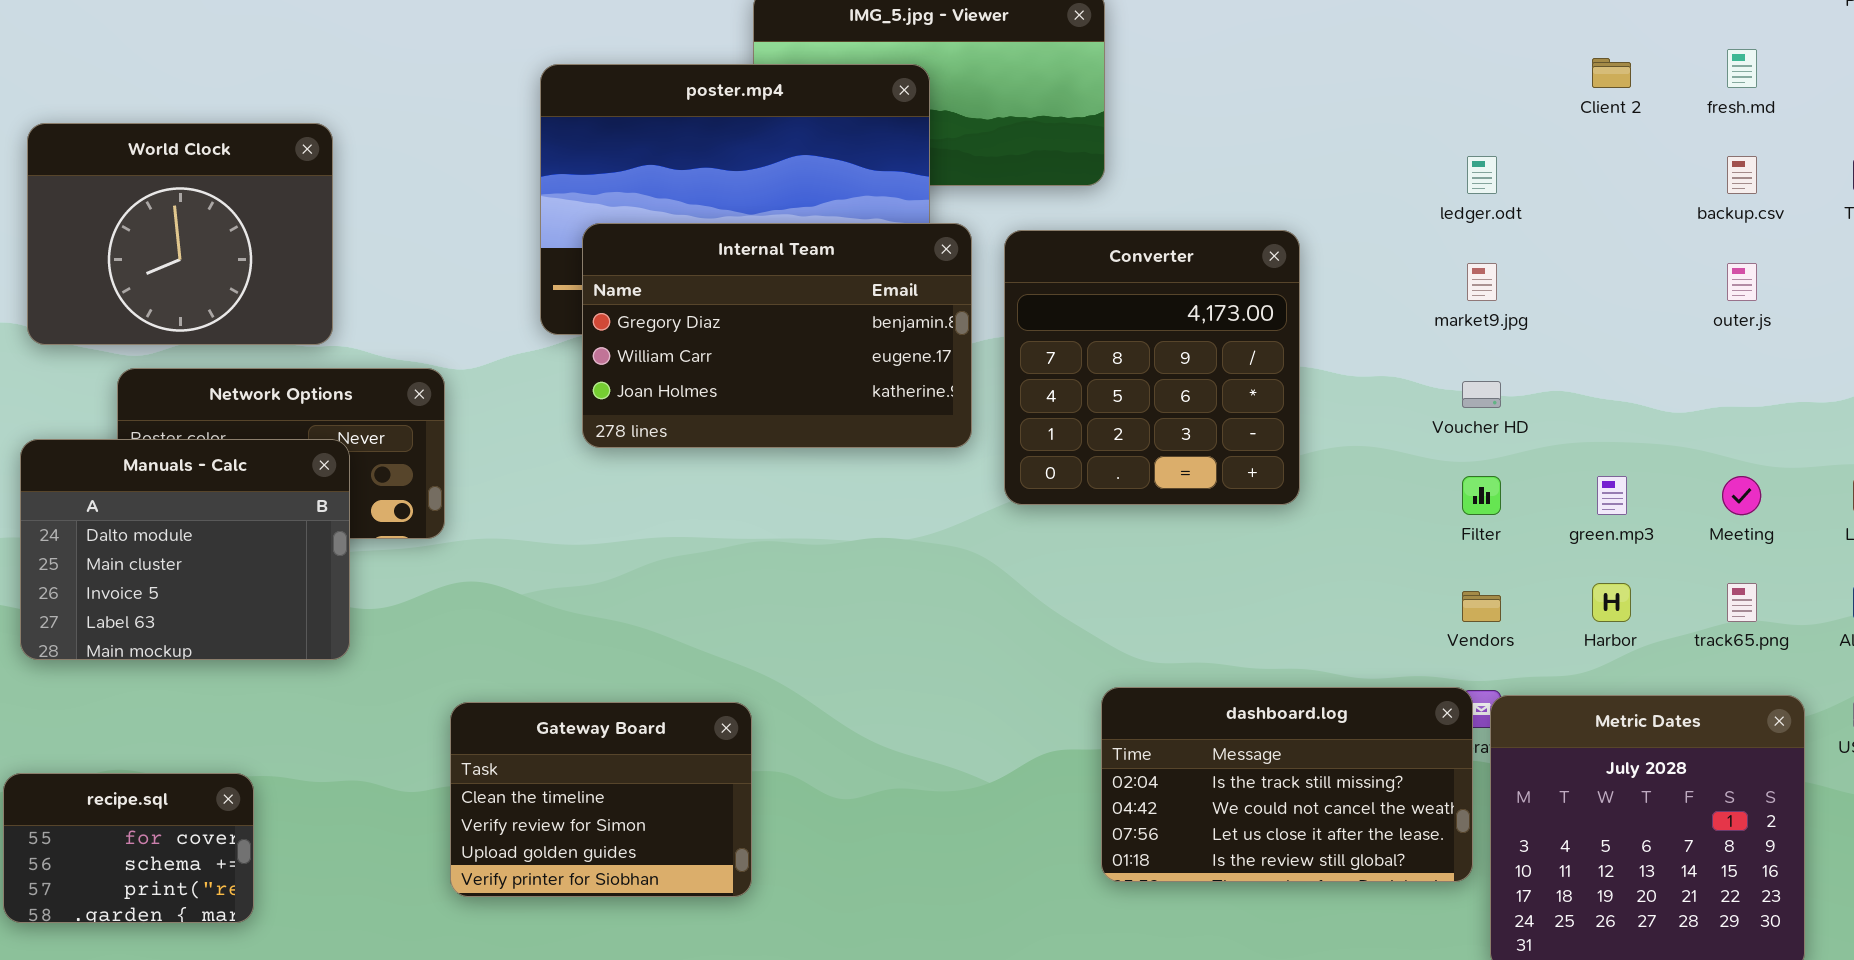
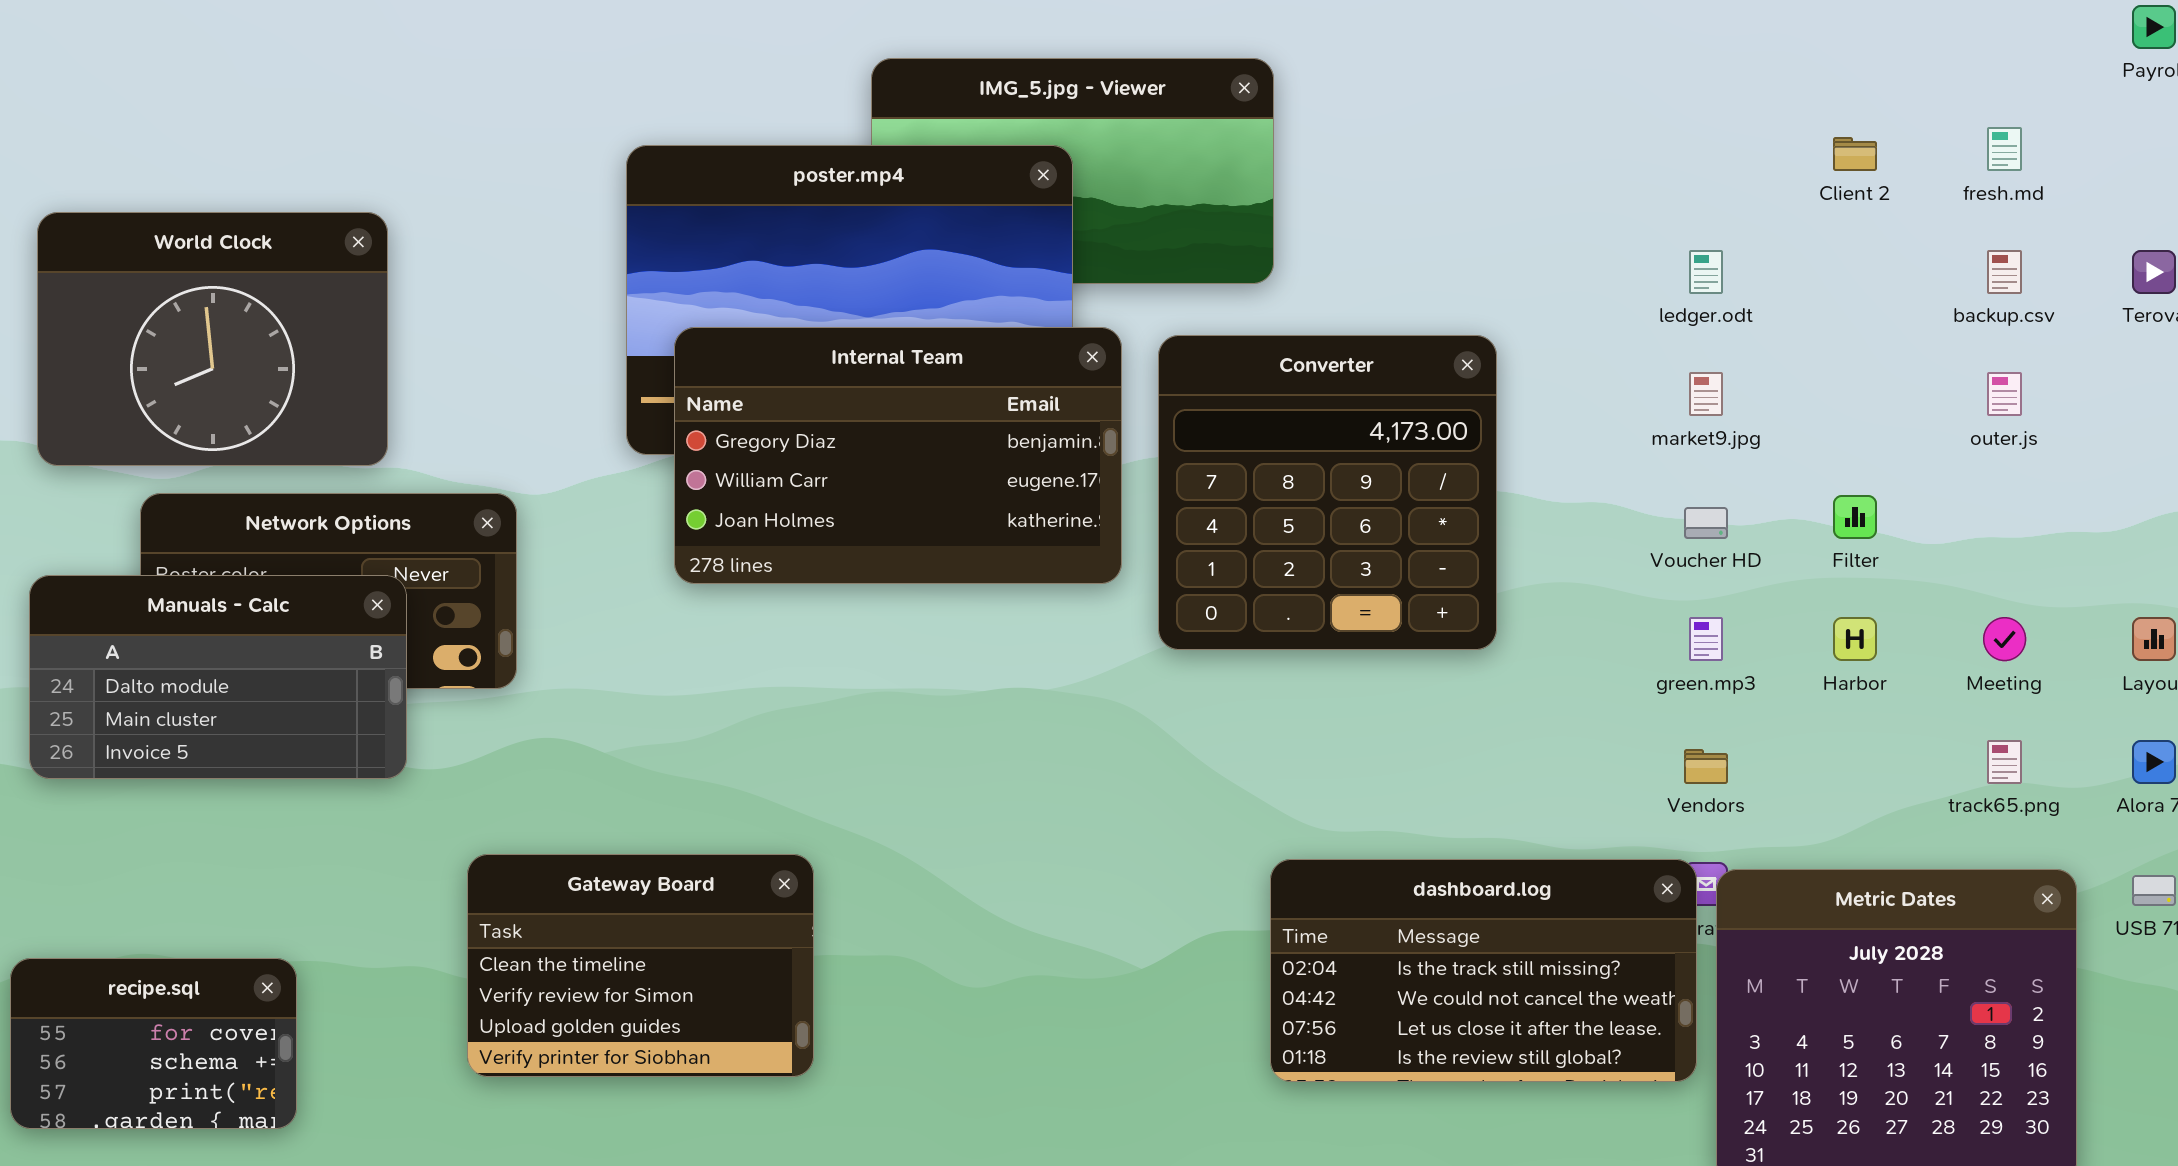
Manuals - Calc: [20,439,350,660] -> [29,575,407,779], resized
Filter: [1462,476,1501,515] -> [1833,495,1877,539], moved
green.mp3: [1597,476,1627,515] -> [1689,617,1723,661], moved
Harbor: [1592,583,1631,622] -> [1833,617,1877,661], moved
Gateway Board: [450,702,752,897] -> [467,854,814,1077], moved

